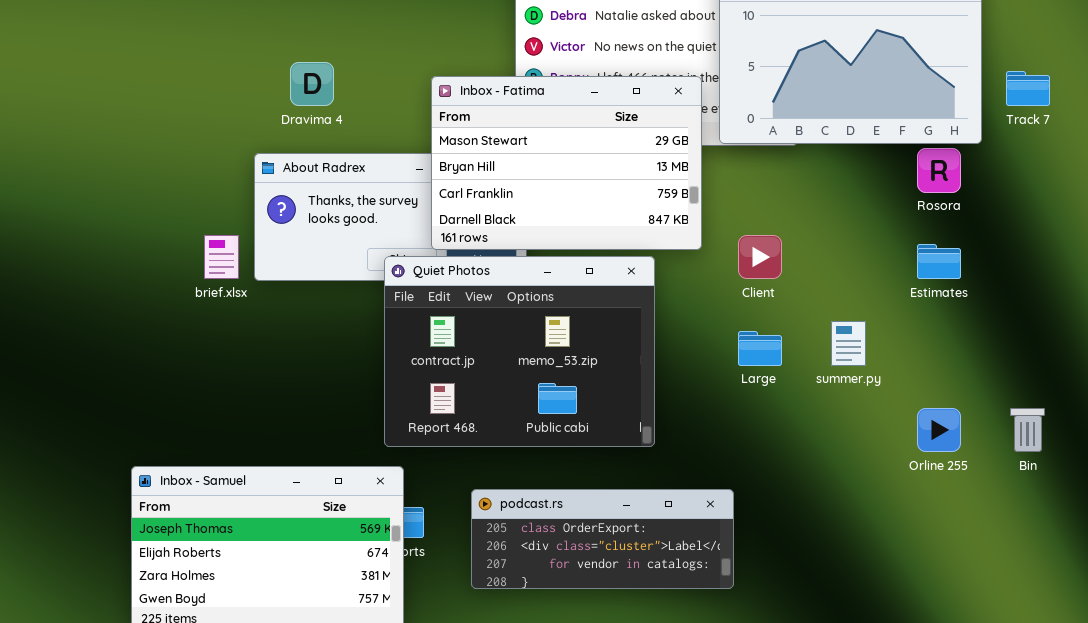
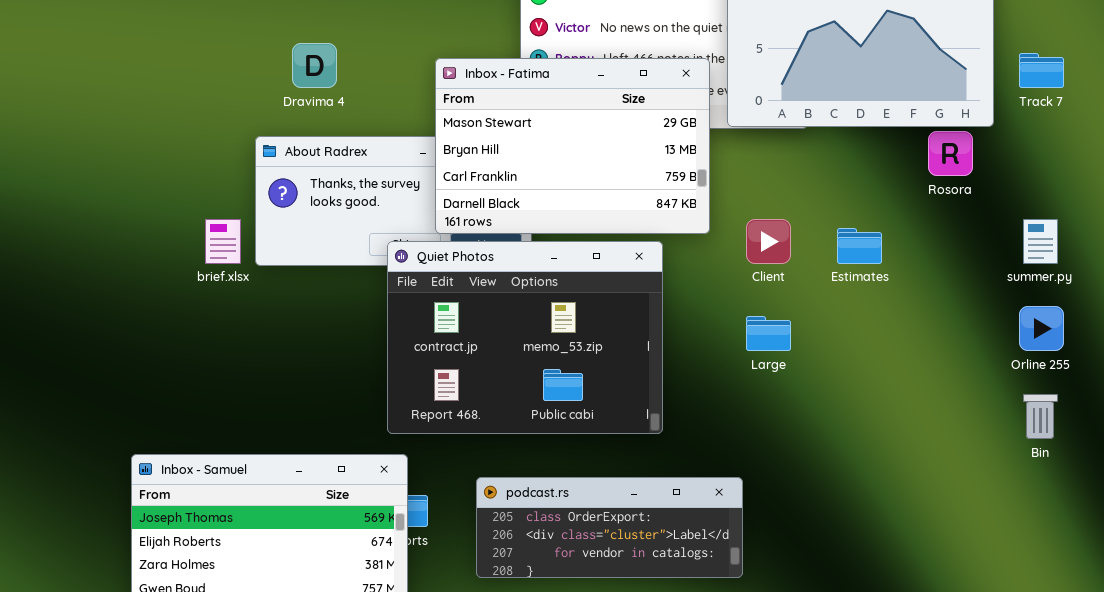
Estimates: [917,244,961,279] -> [837,228,882,264], moved
summer.py: [831,321,866,366] -> [1023,219,1058,264], moved
Orline 255: [917,408,961,452] -> [1019,306,1064,351], moved

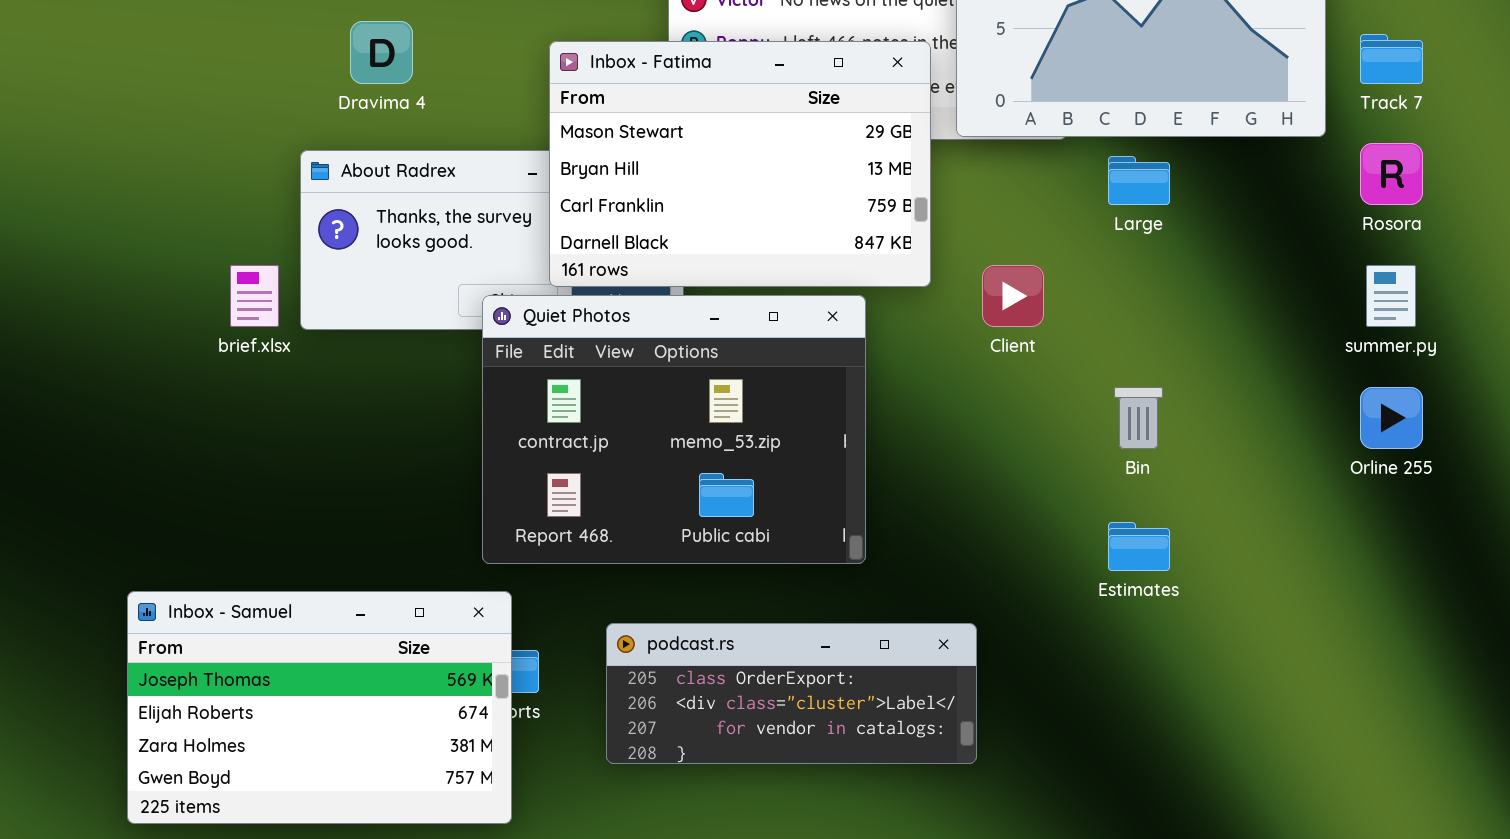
Rosora: [928,131,973,176] -> [1360,143,1423,205], moved
Estimates: [837,228,882,264] -> [1108,522,1170,571], moved
Large: [746,316,791,351] -> [1108,156,1170,205], moved
Bin: [1023,394,1058,439] -> [1114,387,1163,449], moved

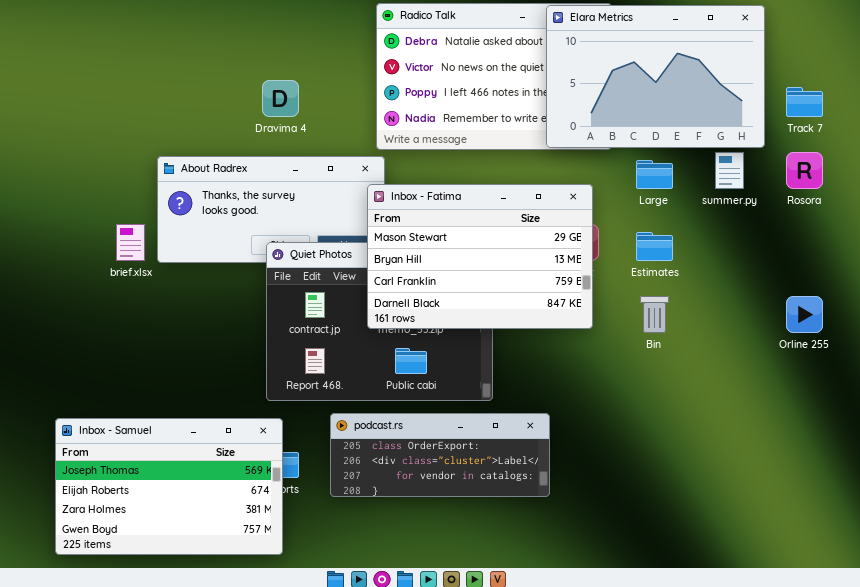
Dravima 4: [350,21,413,84] -> [262,80,299,117], moved
Inbox - Fatima: [549,41,931,287] -> [367,184,593,329], moved
summer.py: [1366,265,1416,327] -> [715,152,744,189], moved
Estimates: [1108,522,1170,571] -> [636,232,673,261], moved
podcast.rs: [606,623,977,764] -> [330,413,550,497], moved

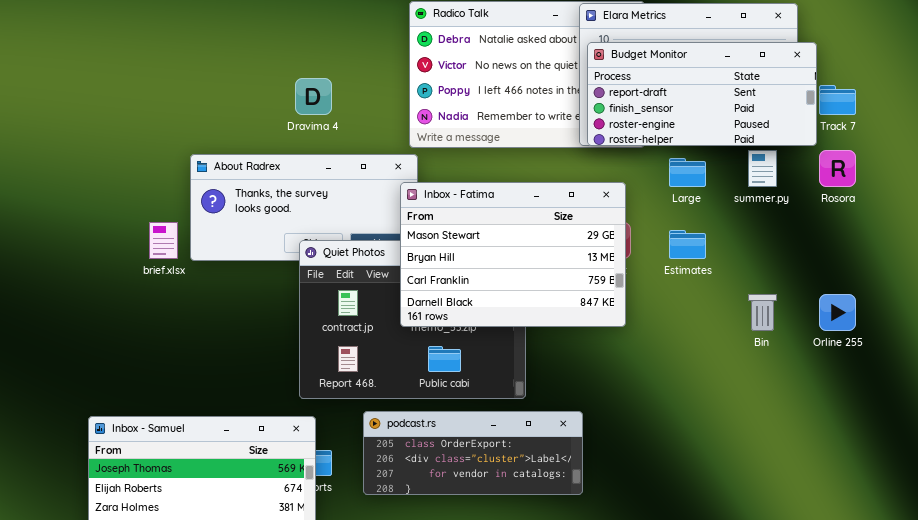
Budget Monitor: none -> [587,42,817,146], opened
Bin: [640,296,669,333] -> [748,294,777,331], moved

